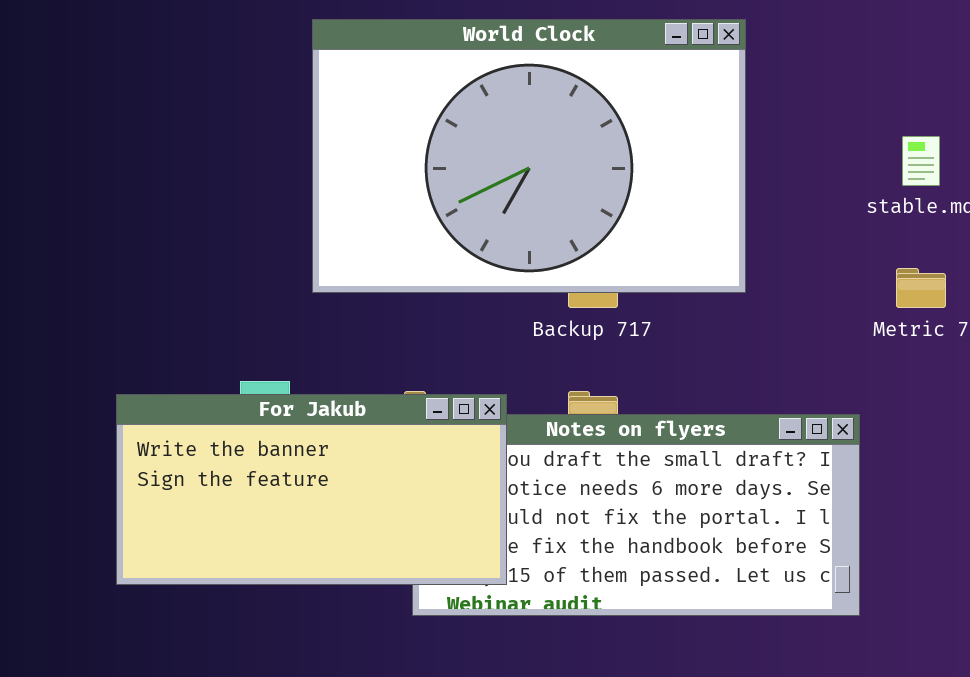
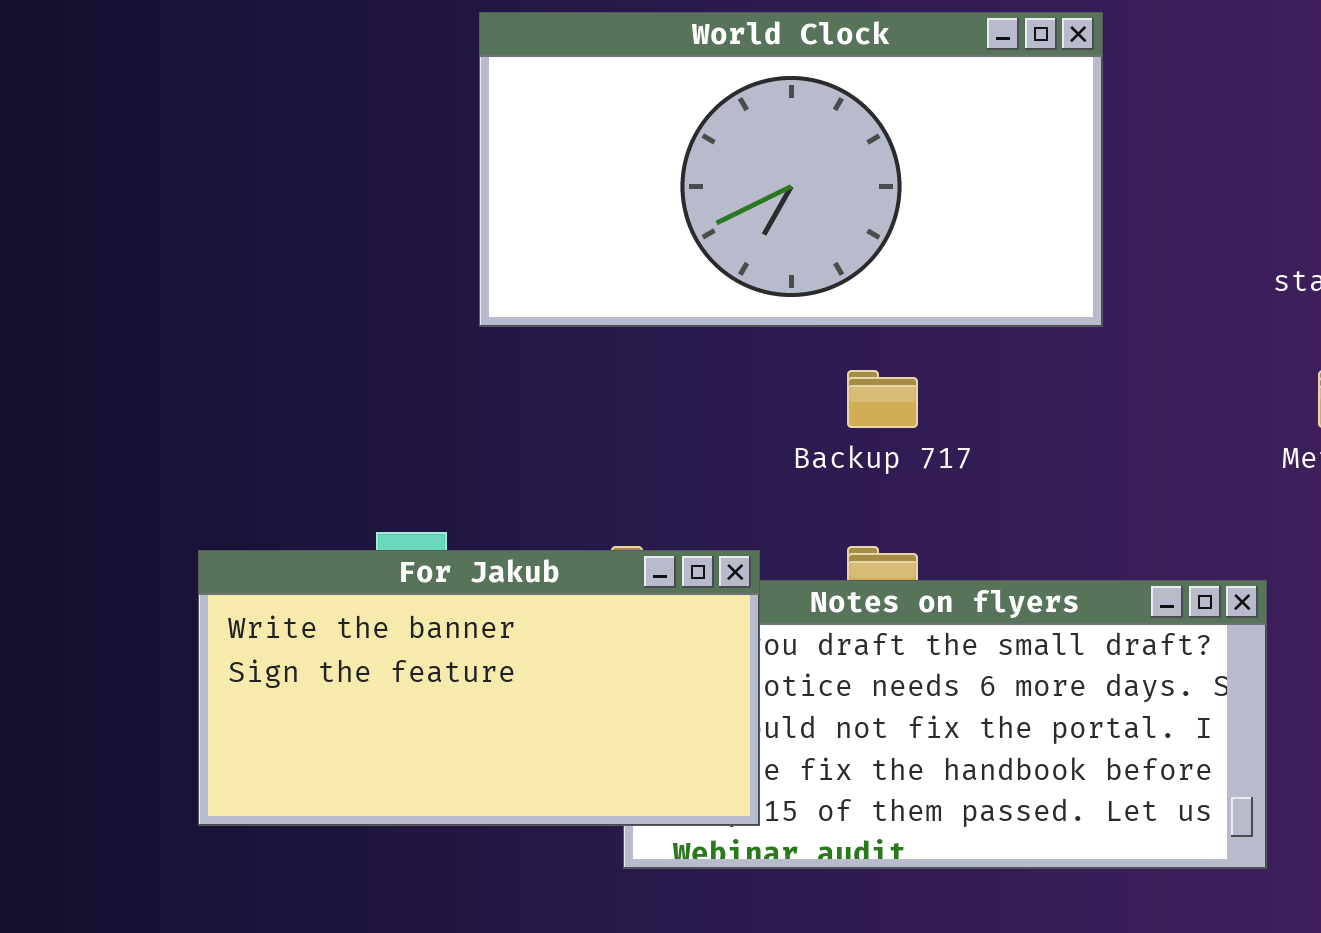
World Clock: [312,19,746,293] -> [479,12,1103,327], resized

